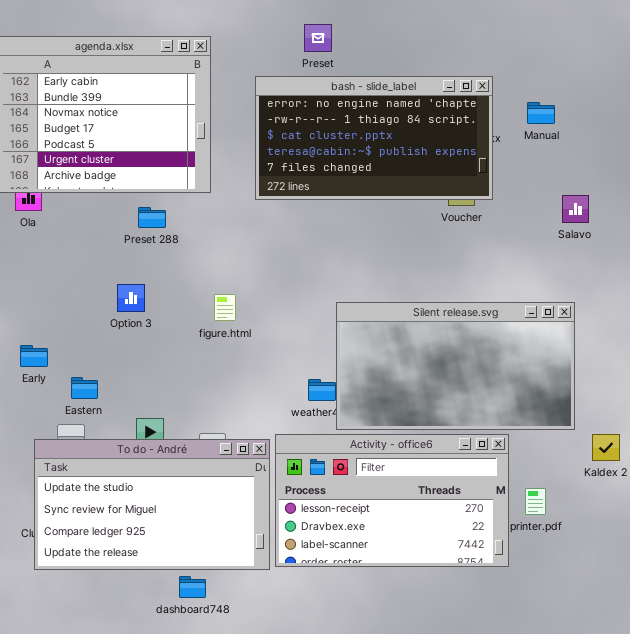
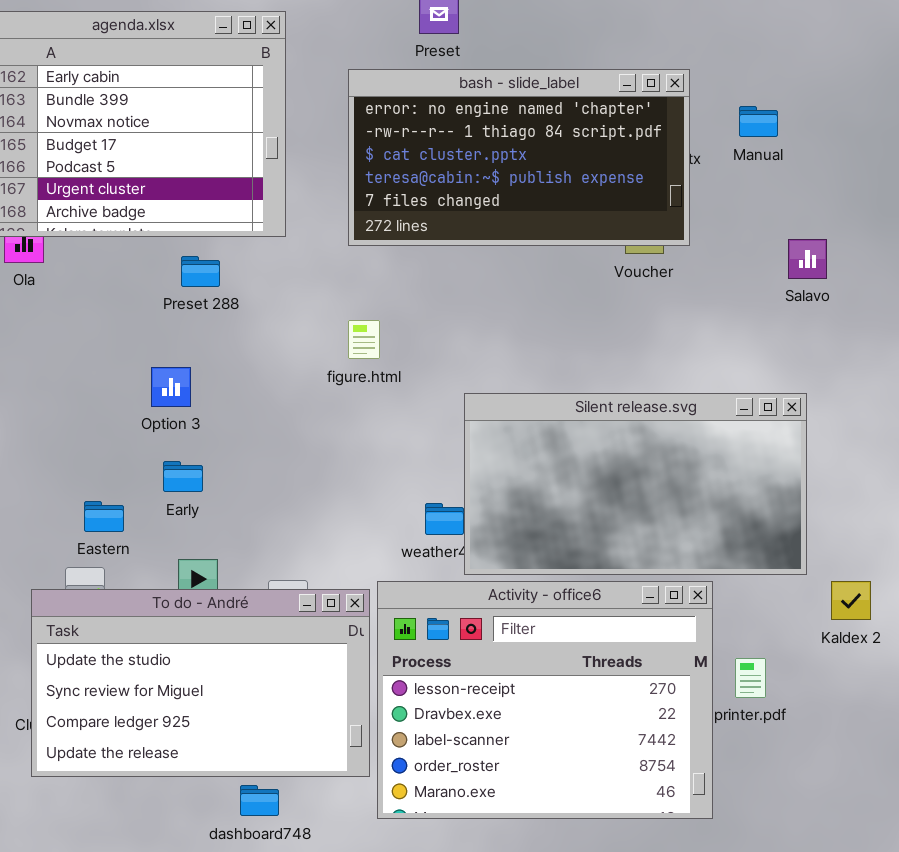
figure.html: [214,294,236,321] -> [348,320,380,359], moved
Early: [20,345,48,367] -> [163,461,203,492], moved
Activity - office6: [275,434,509,567] -> [377,581,713,819], resized

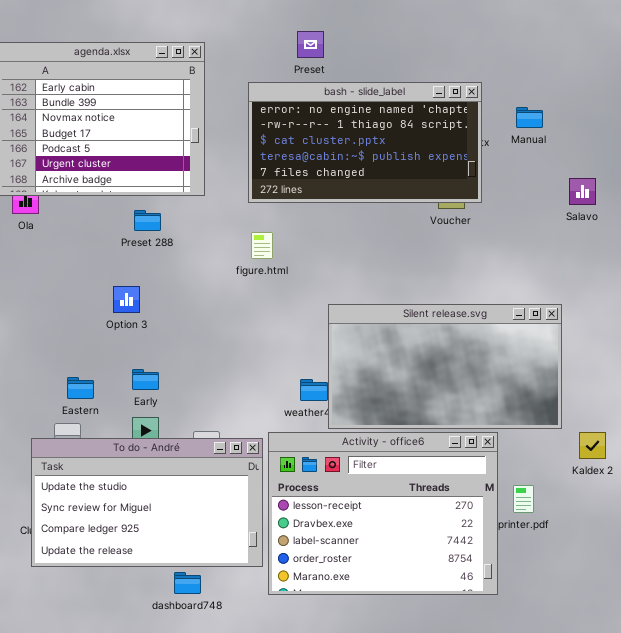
Salavo: [788,239,827,279] -> [569,178,596,205], moved
figure.html: [348,320,380,359] -> [251,232,273,259], moved
Early: [163,461,203,492] -> [132,369,159,390], moved

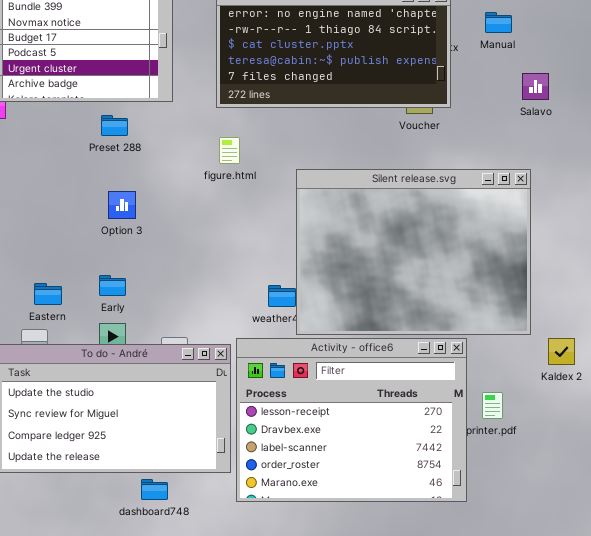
Salavo: [569,178,596,205] -> [522,73,549,100], moved
Option 3: [113,286,140,313] -> [108,191,136,219], moved
Silent release.svg: [328,304,562,429] -> [296,169,531,335], resized

